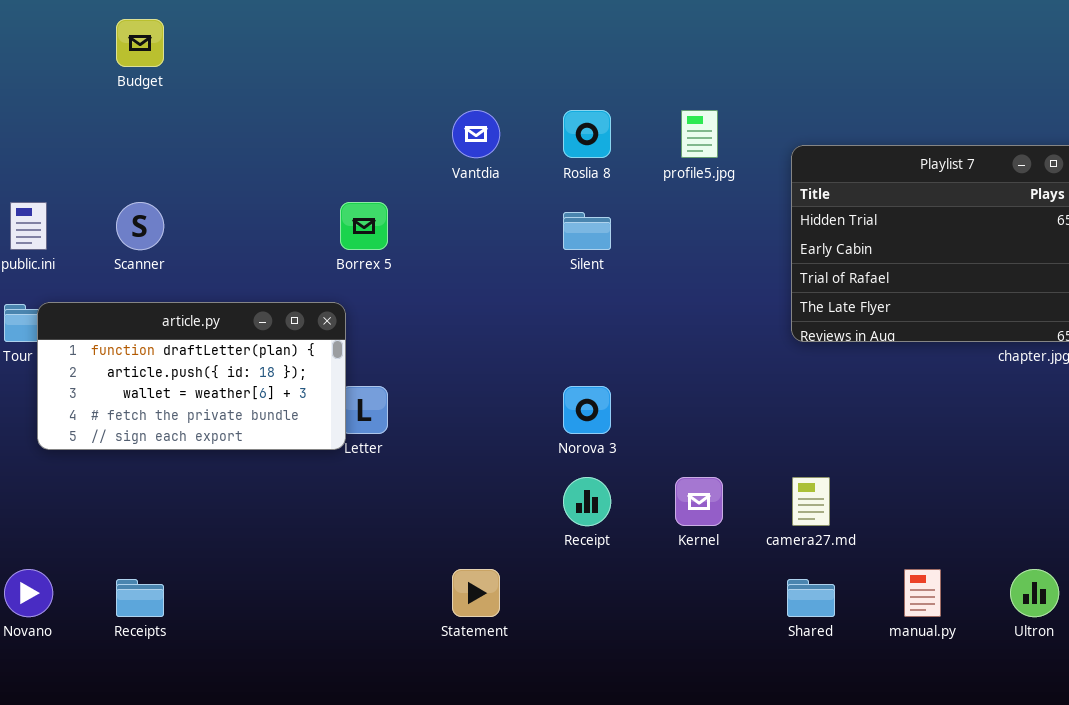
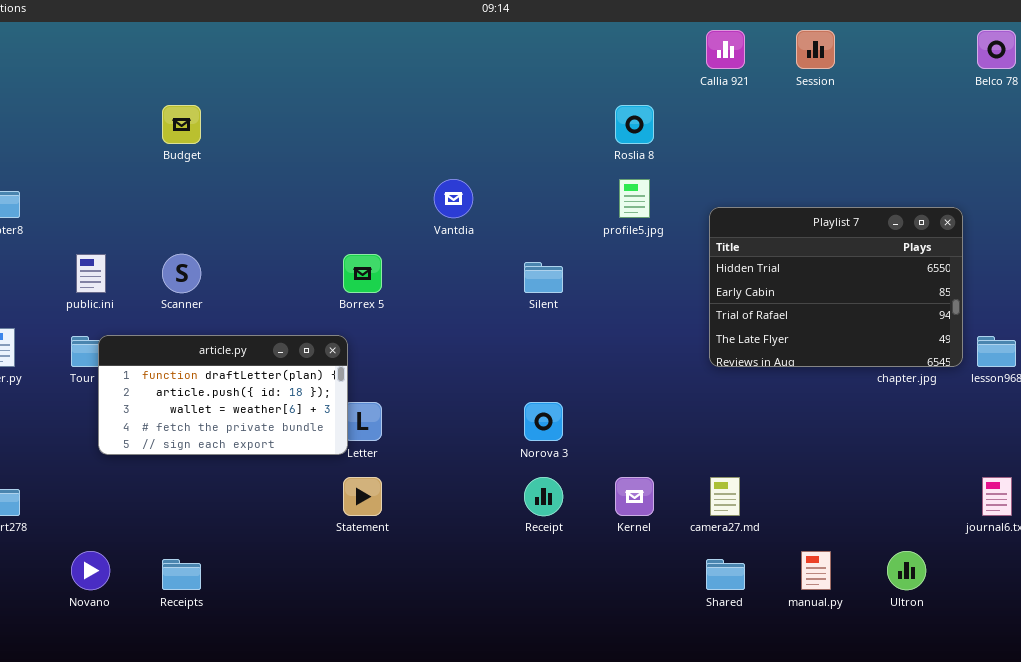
Roslia 8: [563,110,611,158] -> [615,105,654,144], moved
Statement: [452,569,500,617] -> [343,477,382,516], moved

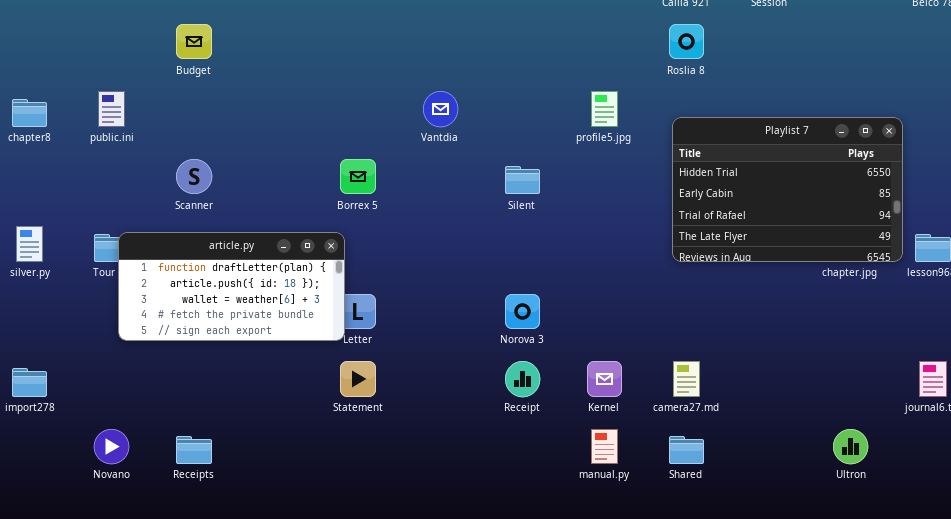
Roslia 8: [615,105,654,144] -> [669,24,704,59], moved
public.ini: [76,254,106,293] -> [98,91,125,127], moved
manual.py: [801,551,831,590] -> [591,429,618,464], moved

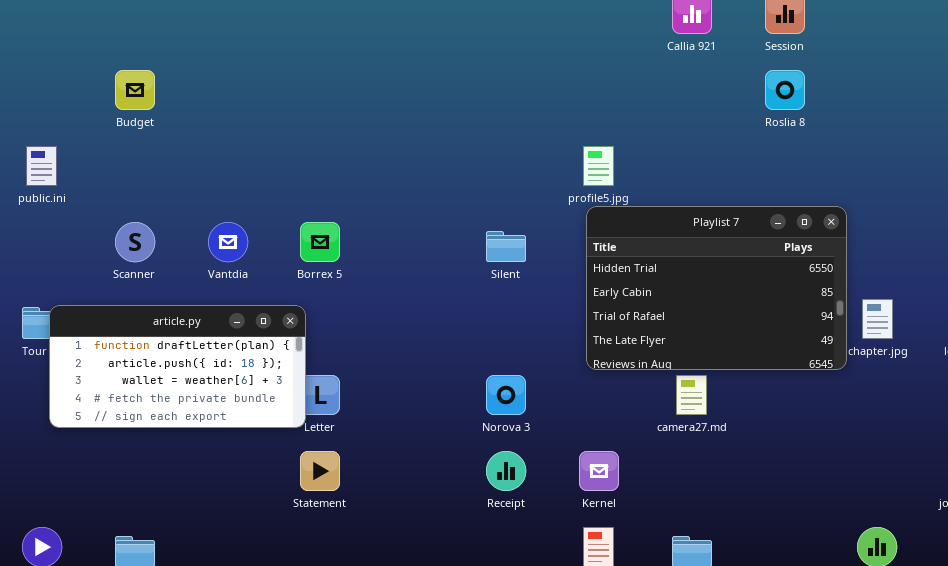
Roslia 8: [669,24,704,59] -> [765,70,805,110], moved
Vantdia: [423,91,458,127] -> [208,222,248,262], moved
Playlist 7: [672,117,903,262] -> [586,206,847,370], moved
camera27.md: [673,361,700,397] -> [676,375,707,415], moved

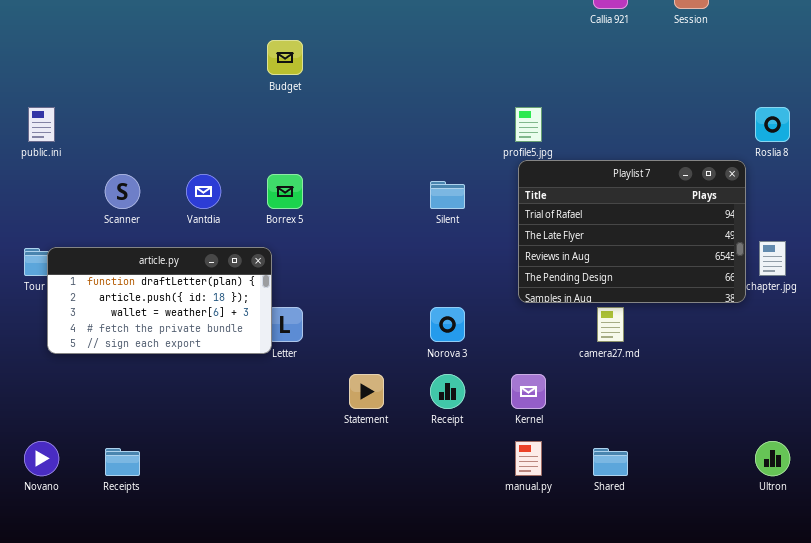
Budget: [115,70,155,110] -> [267,40,303,75], moved
Roslia 8: [765,70,805,110] -> [755,107,790,142], moved
Playlist 7: [586,206,847,370] -> [518,160,746,303], scrolled down 2 rows
Statement: [300,451,340,491] -> [349,374,384,409], moved

